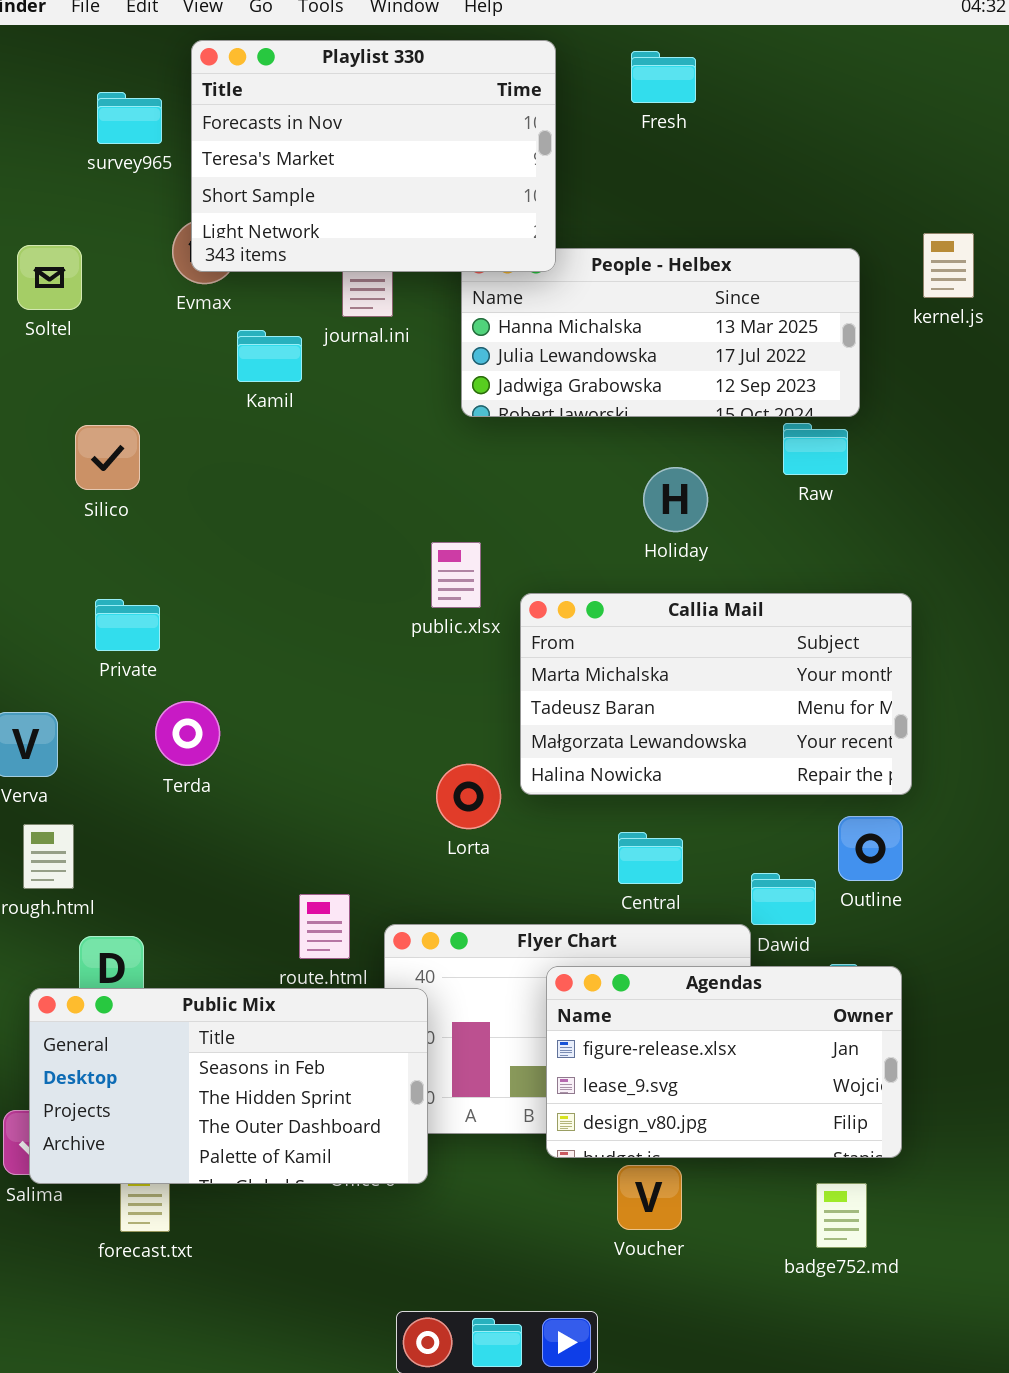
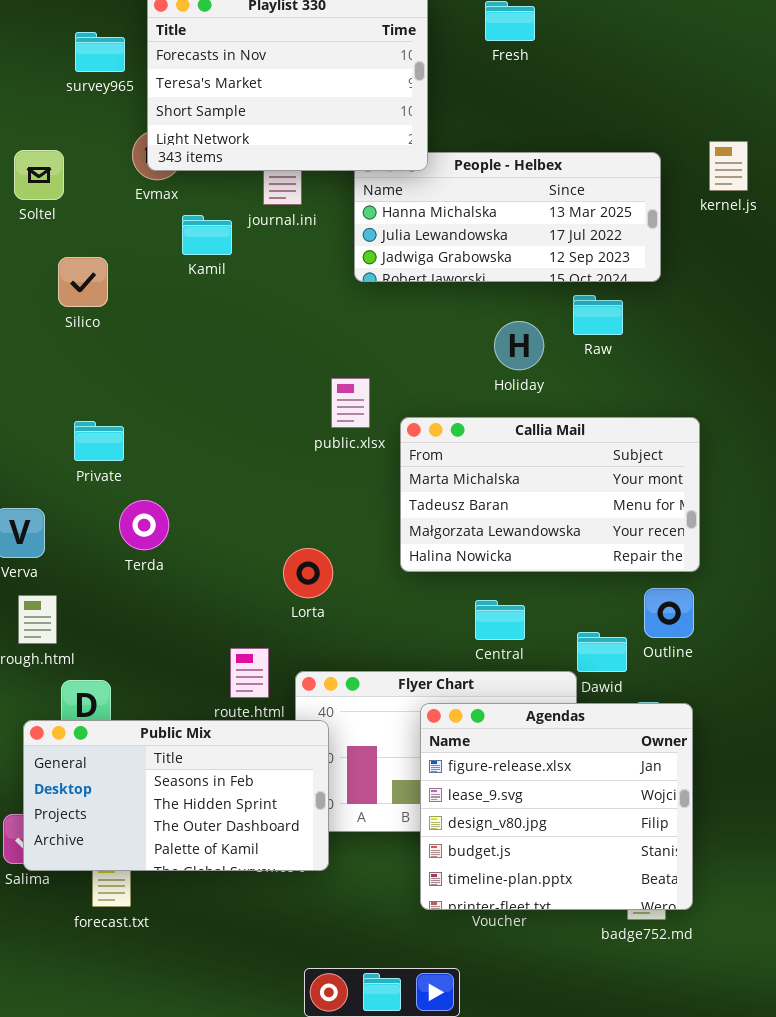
Raw: [783,423,848,475] -> [573,295,623,335], moved
Silico: [75,425,140,490] -> [58,257,108,307], moved
Lorta: [436,764,501,829] -> [283,548,333,598], moved
Agendas: [546,966,902,1158] -> [420,703,693,910], resized

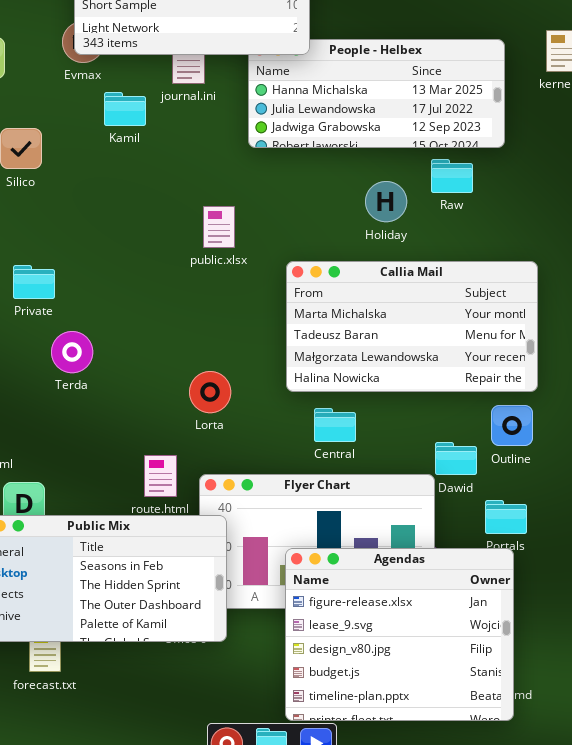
public.xlsx: [331,378,370,428] -> [203,206,235,248], moved
Central: [475,600,525,640] -> [314,408,356,442], moved
Agendas: [420,703,693,910] -> [285,548,514,721], moved

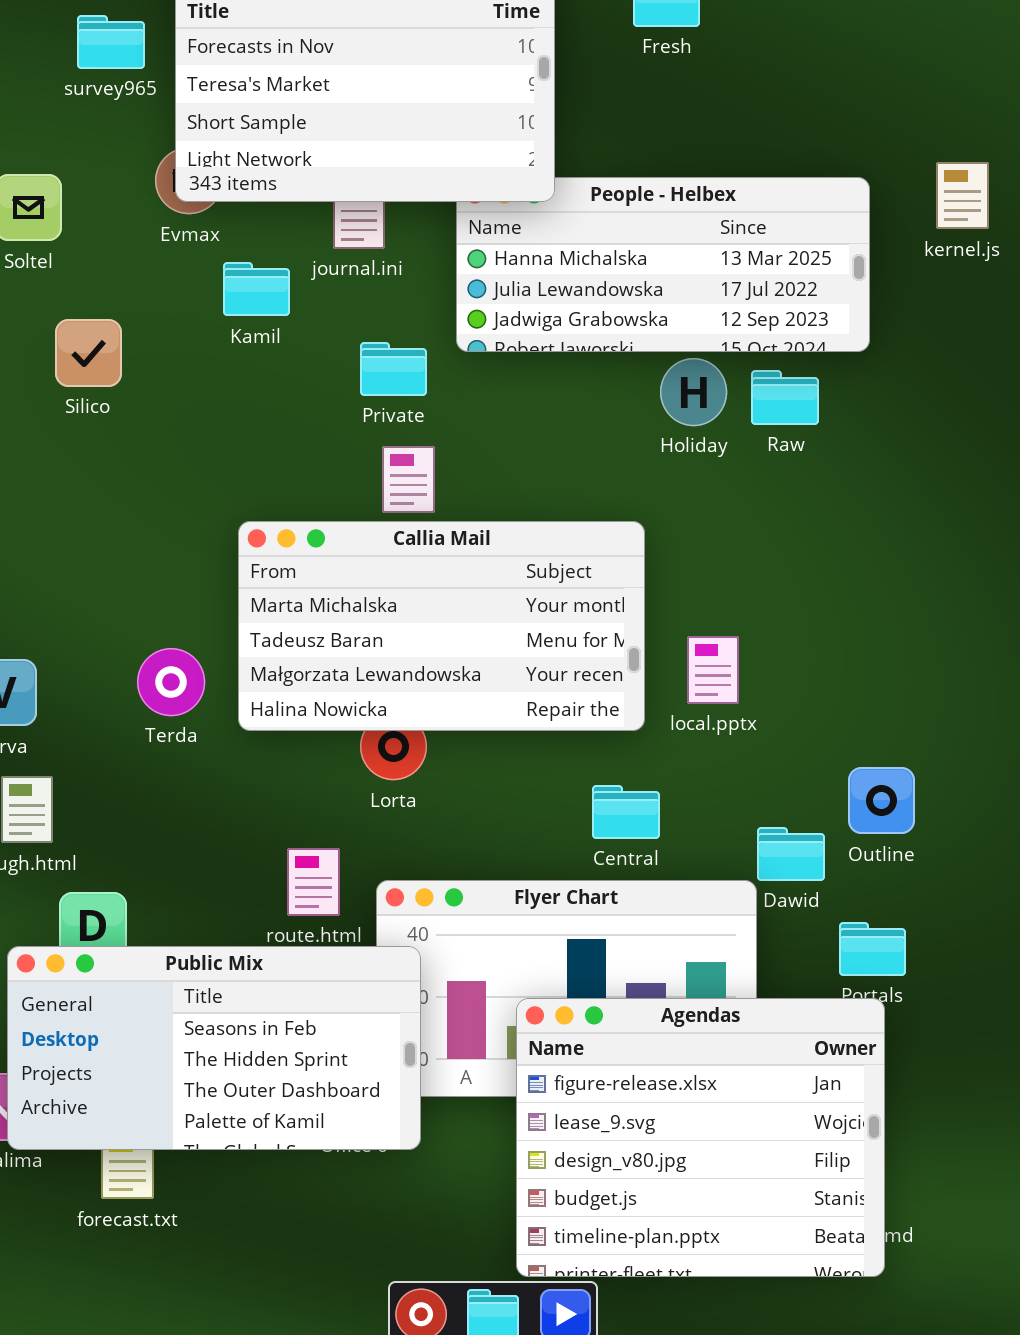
Holiday: [365,181,407,222] -> [660,358,727,426], moved
Callia Mail: [286,261,538,392] -> [238,521,645,731], moved
Private: [13,265,55,299] -> [360,342,427,396], moved
Central: [314,408,356,442] -> [592,785,660,839], moved

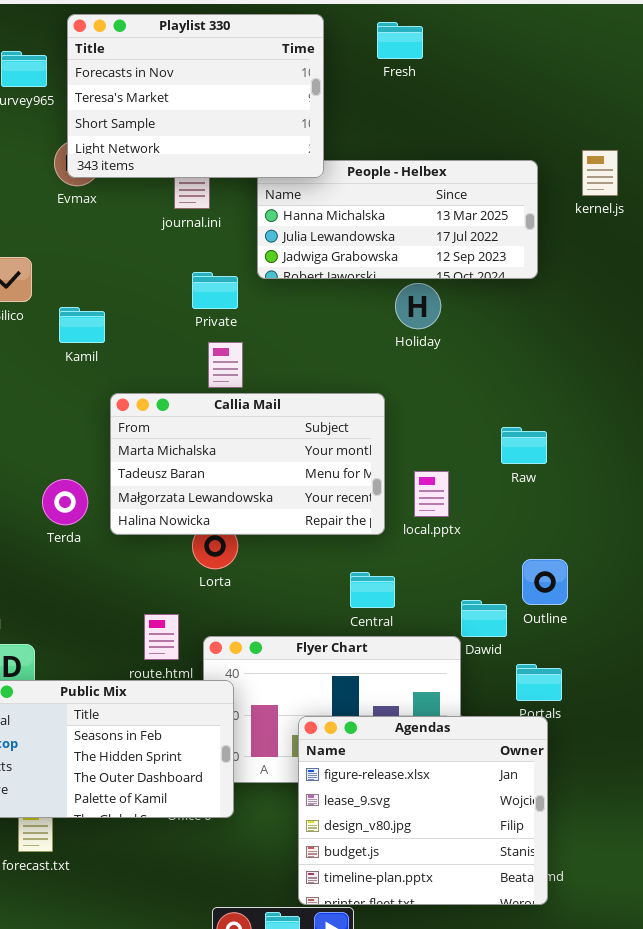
Kamil: [223,262,290,316] -> [59,307,105,343], moved
Raw: [751,370,819,425] -> [501,427,547,464], moved

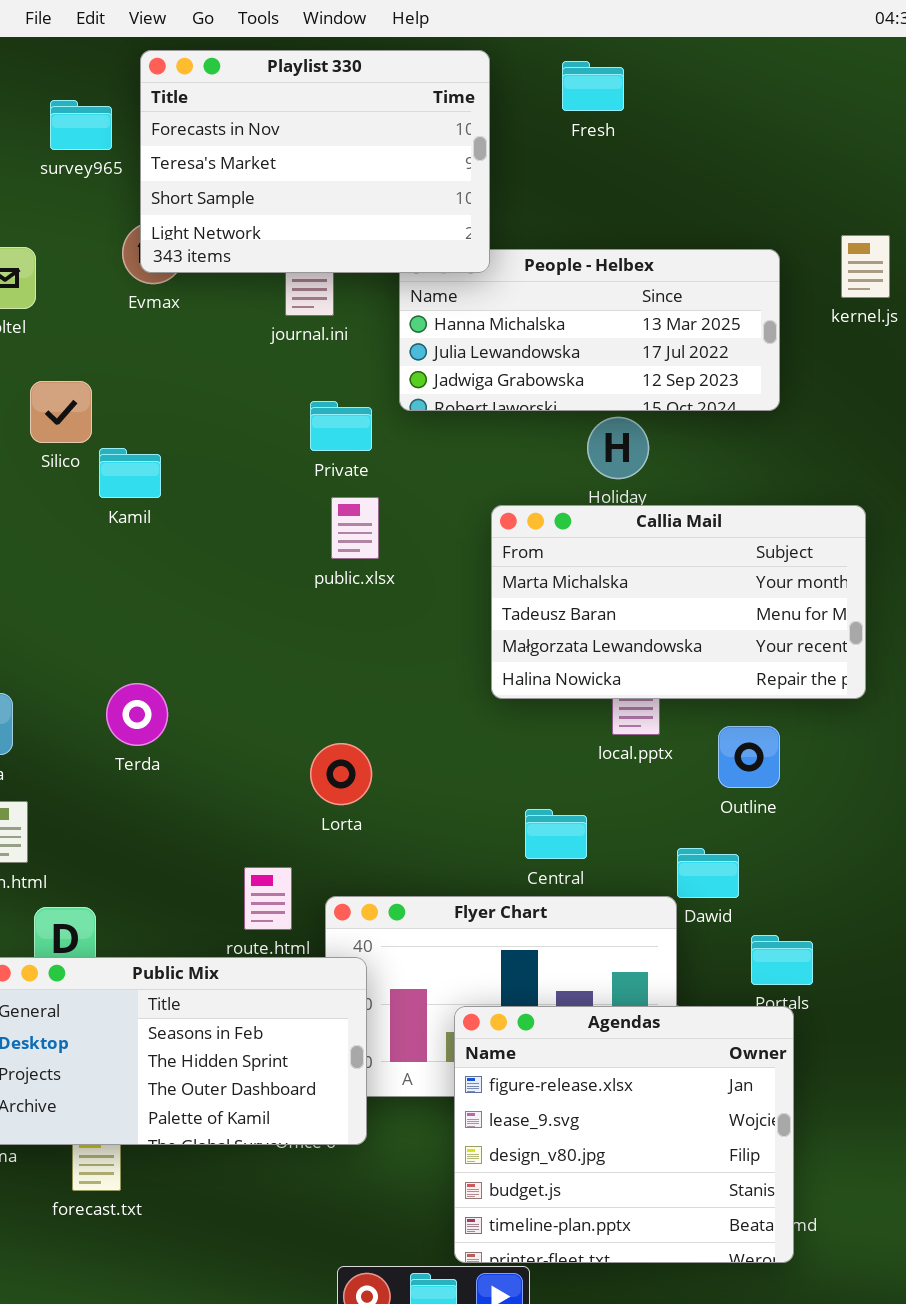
Kamil: [59,307,105,343] -> [99,448,161,498], moved
Callia Mail: [110,393,385,535] -> [491,505,866,699], moved
Outline: [522,559,568,605] -> [718,726,780,788], moved

